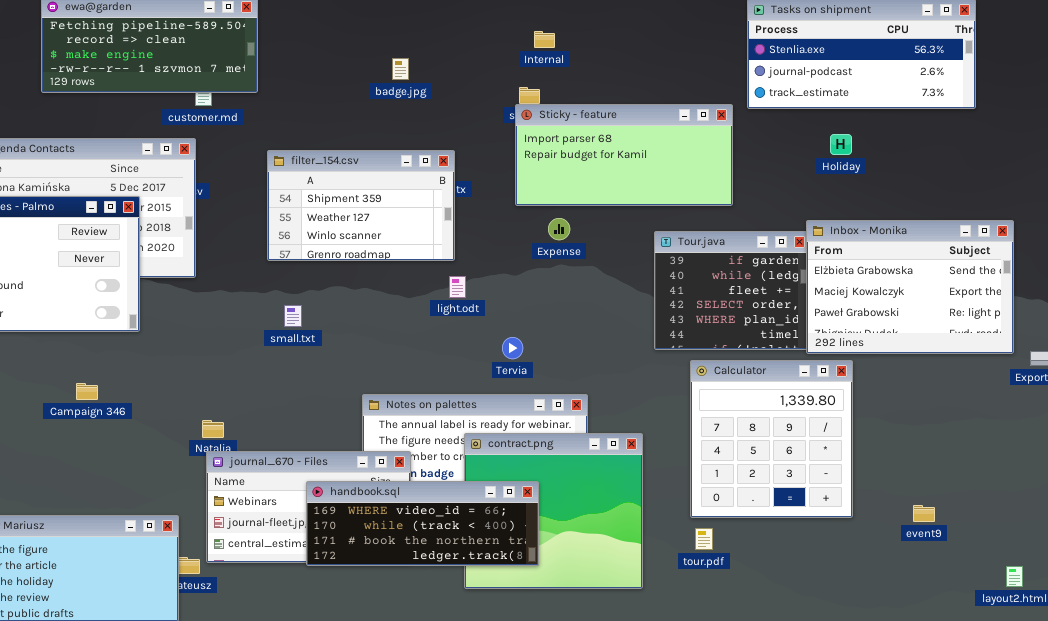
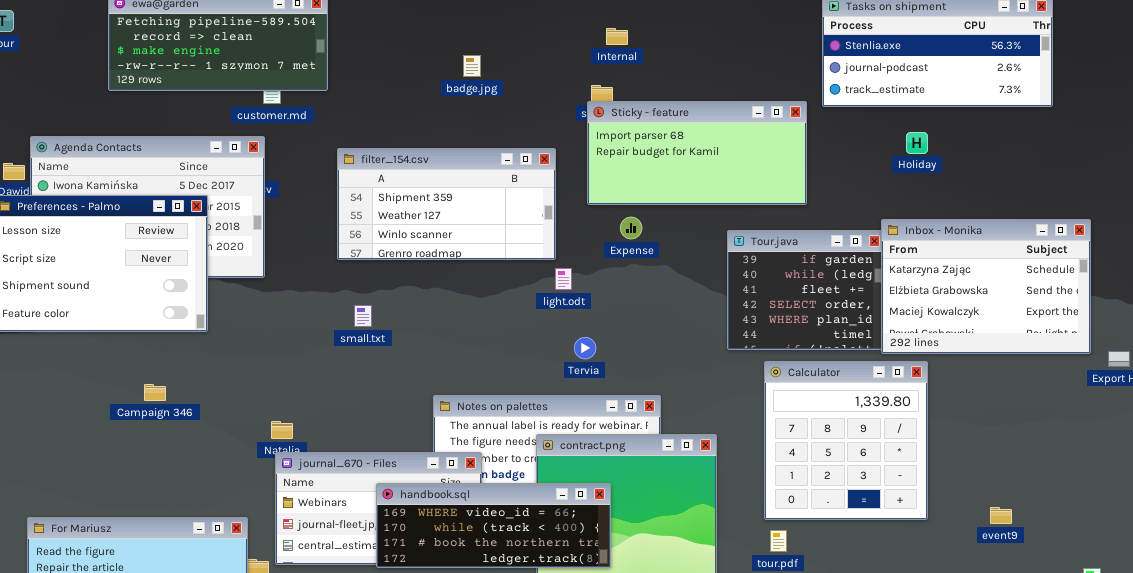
filter_154.csv: [267,150,455,261] -> [337,148,556,260], resized
Inbox - Monika: [806,220,1014,354] -> [881,219,1091,354], scrolled up 1 row
light.odt: [449,276,466,298] -> [555,268,572,290], moved

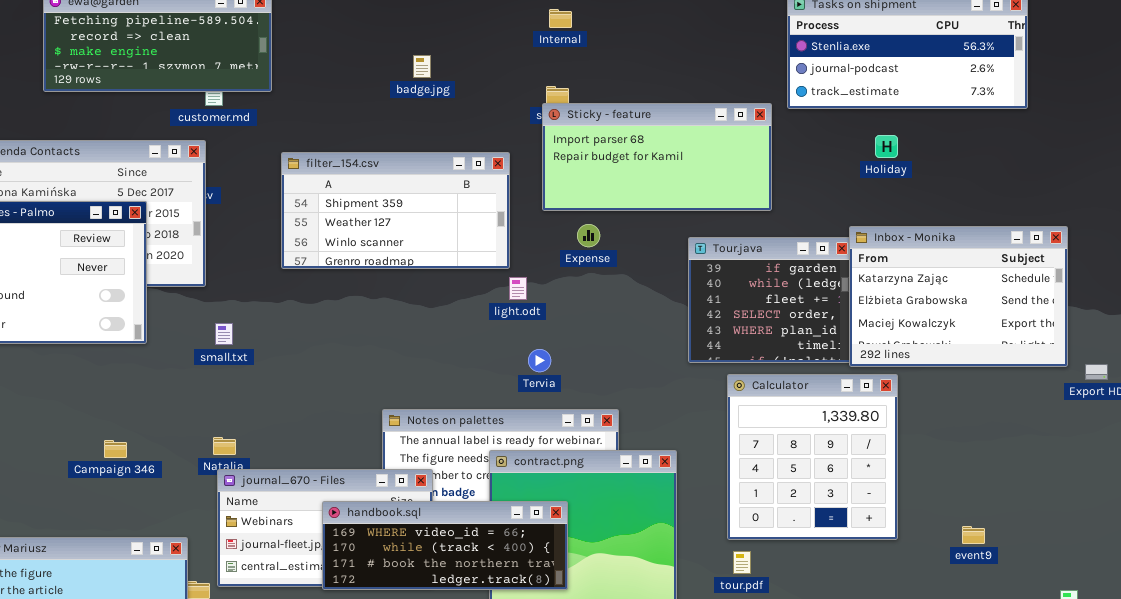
Internal: [606,28,628,45] -> [549,9,572,28], moved
small.txt: [354,305,372,327] -> [215,323,233,345], moved
Campaign 346: [144,384,166,401] -> [104,440,127,458], moved

